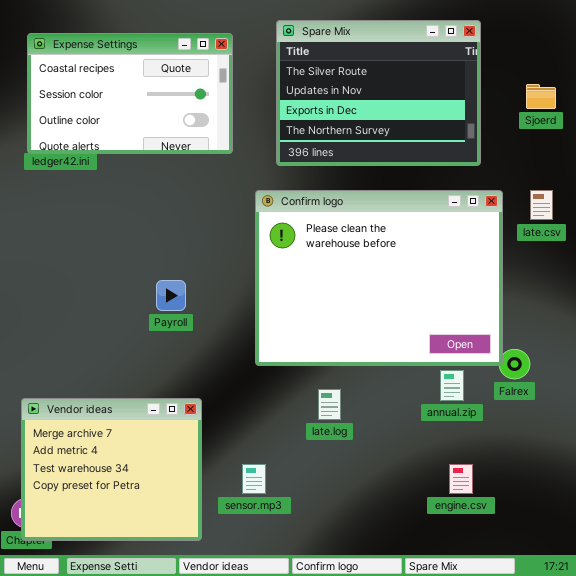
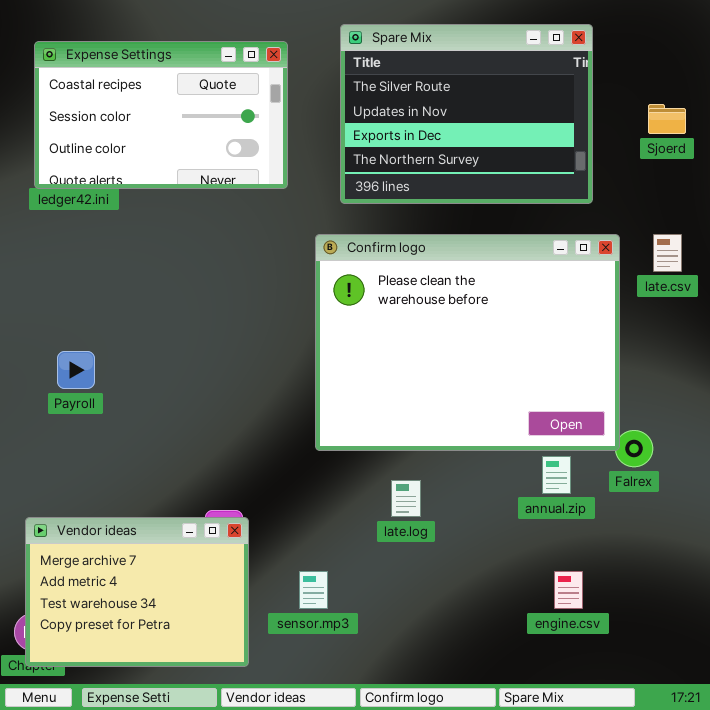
Payroll: [156,280,186,311] -> [57,351,95,389], moved
Vendor ideas: [21,398,202,541] -> [25,517,249,667], resized

